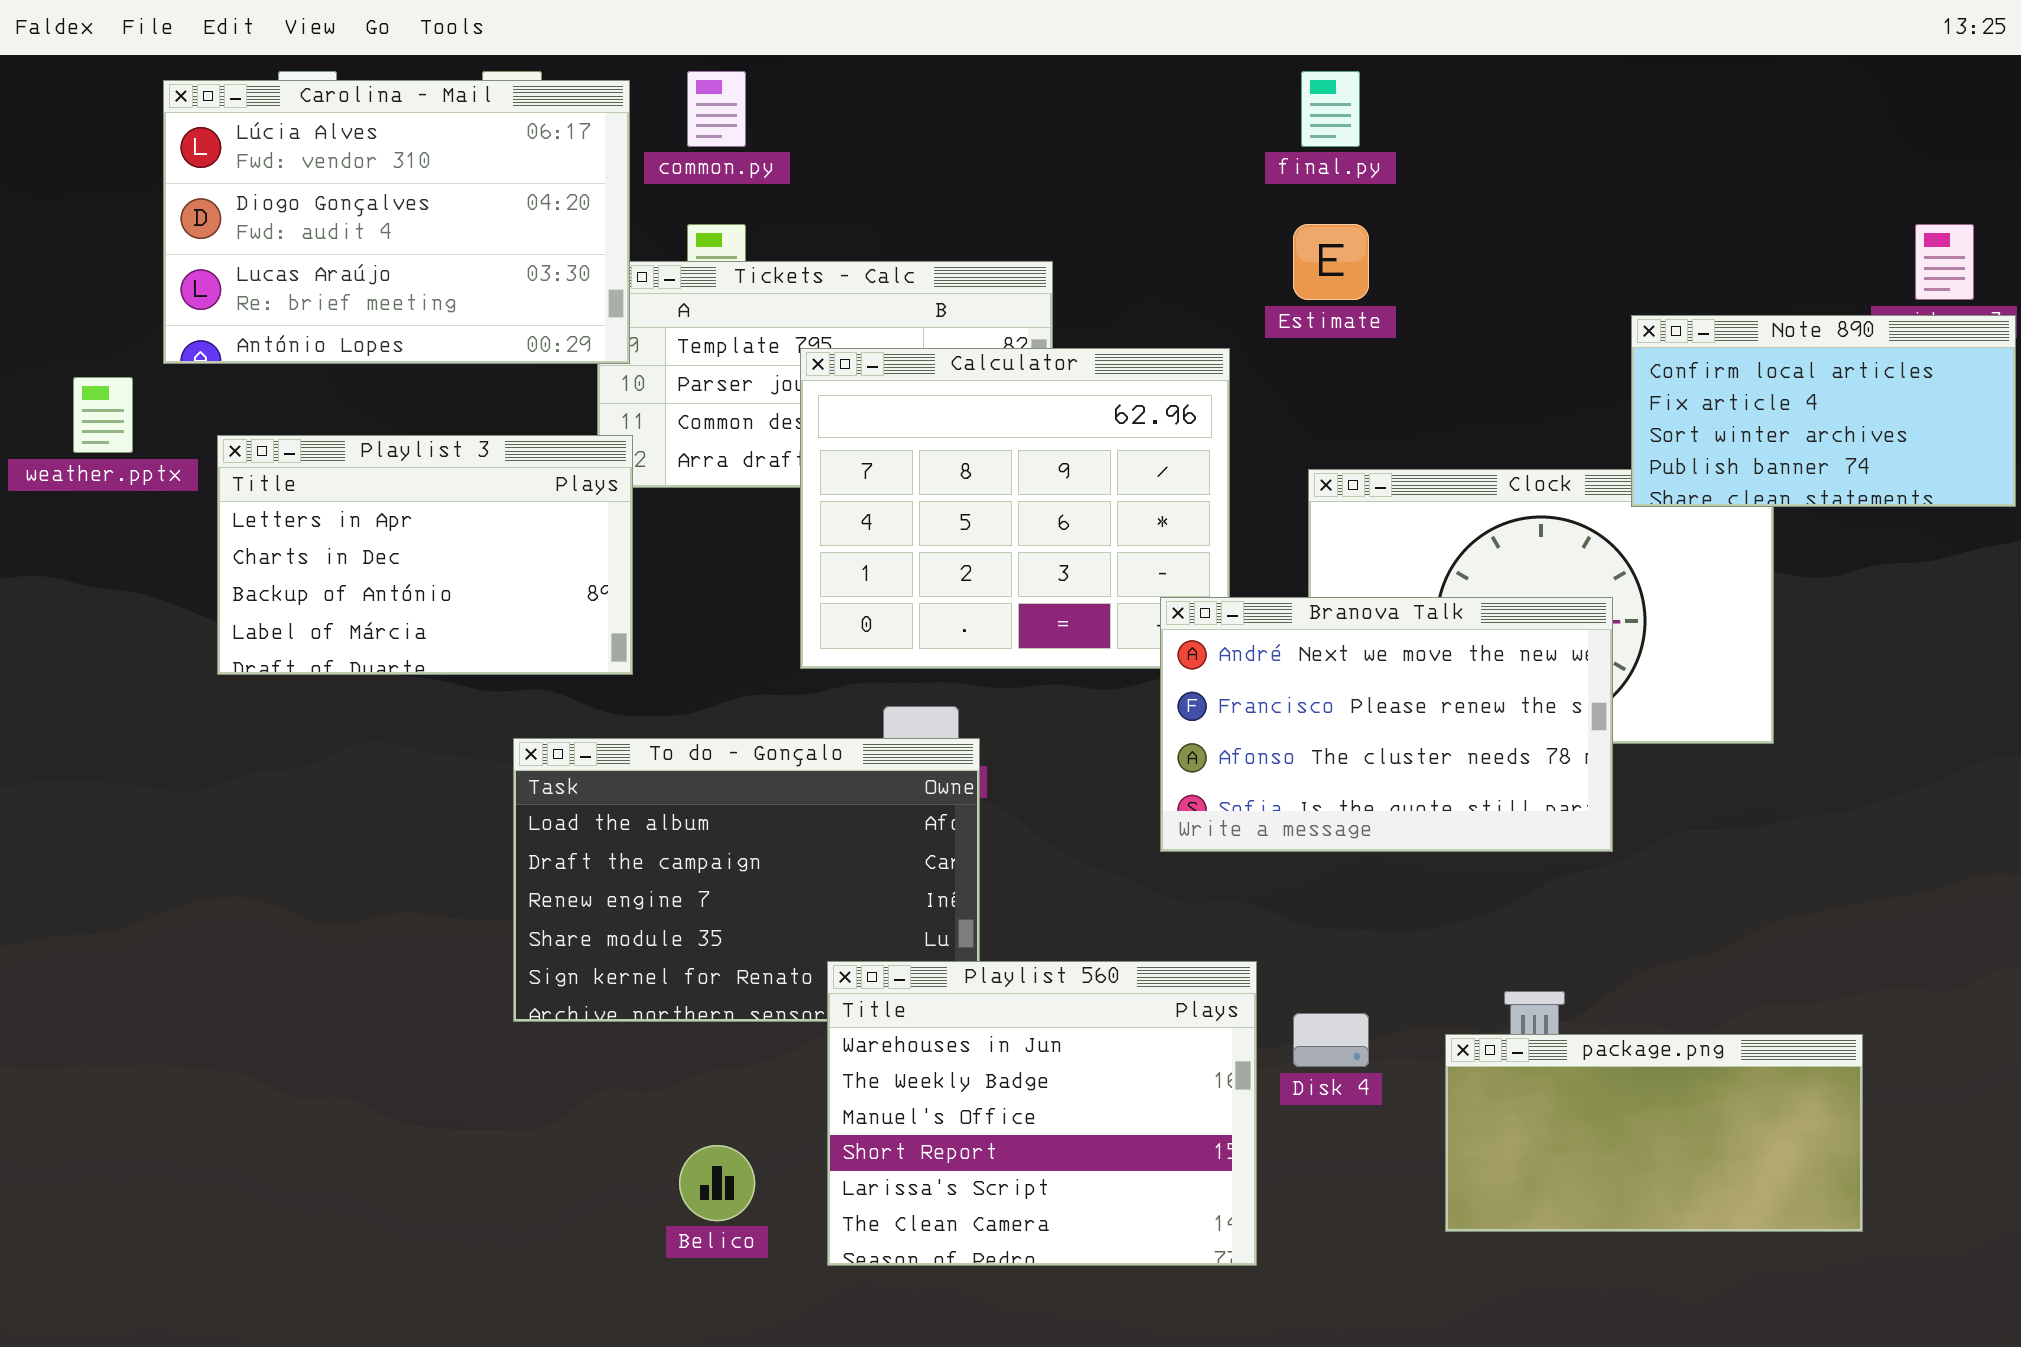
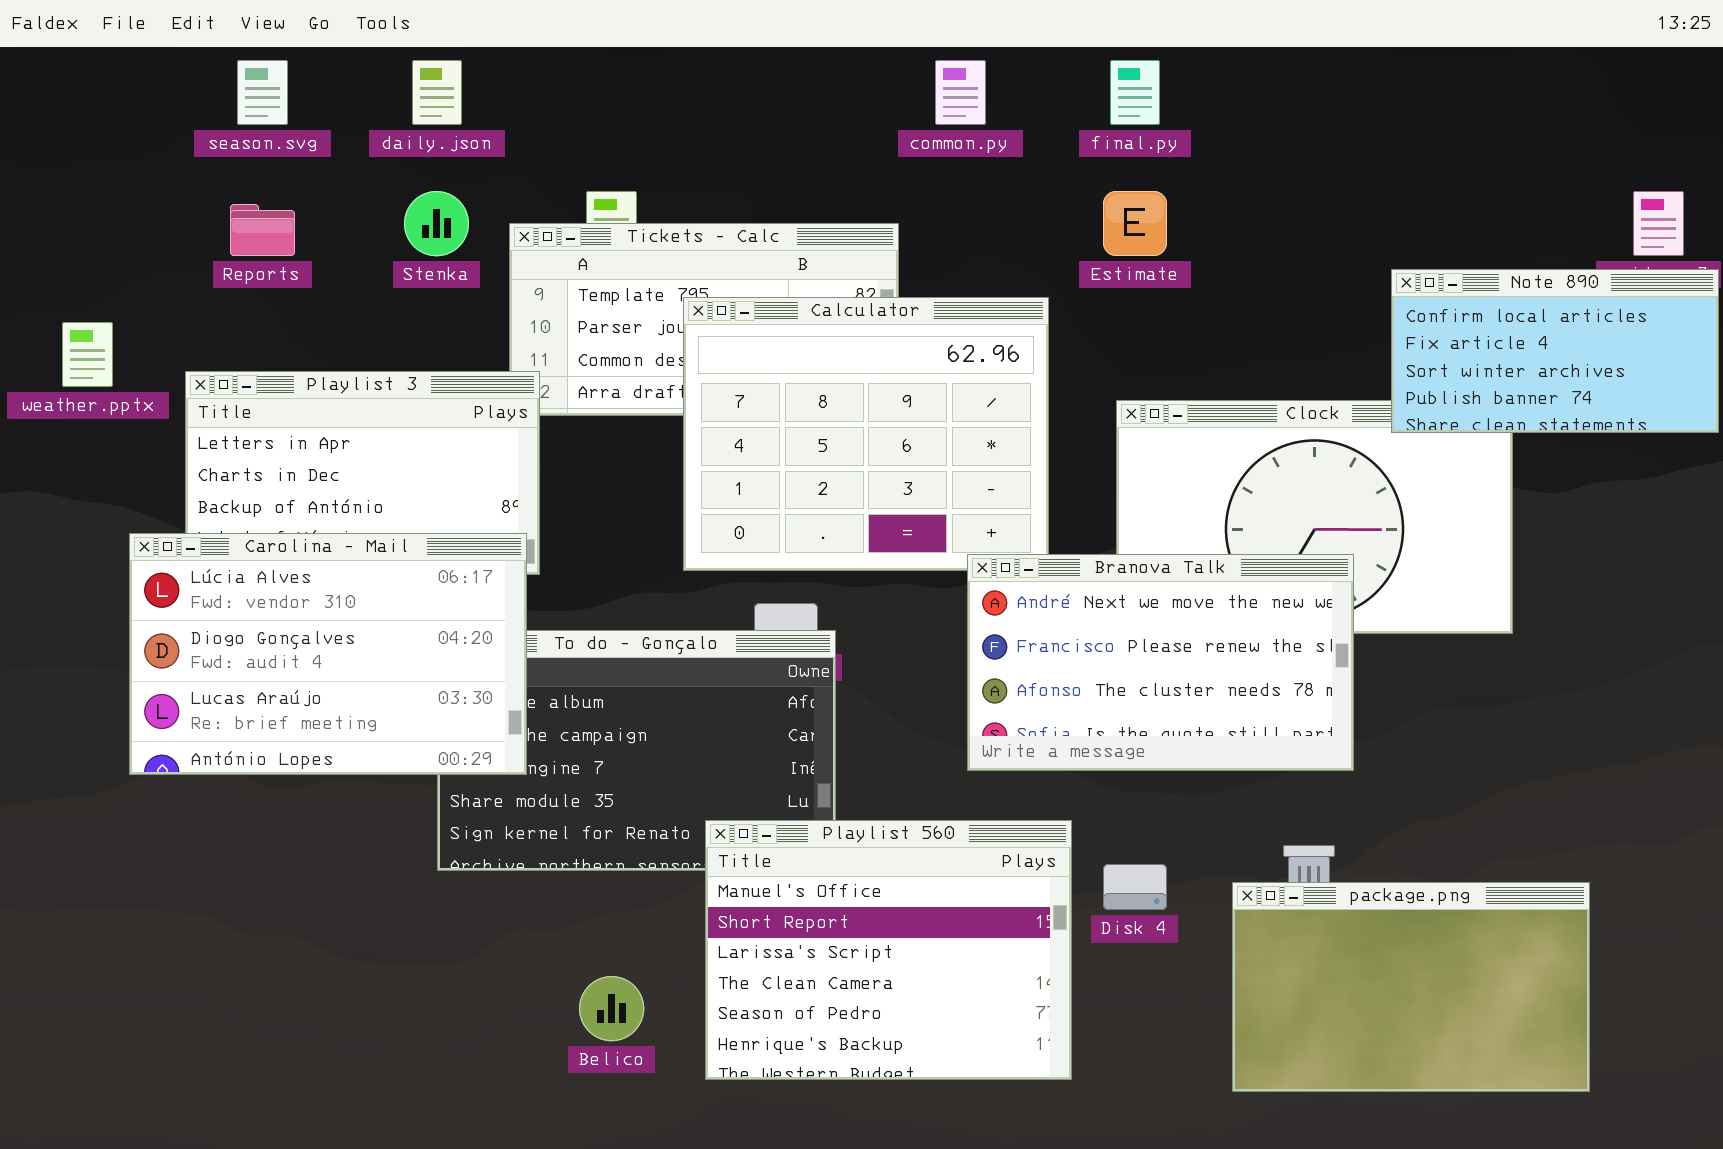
common.py: [687,71,746,147] -> [935,60,986,125], moved
Carolina - Mail: [163,80,630,364] -> [129,533,527,775], moved
Branova Talk: [1160,597,1613,852] -> [967,554,1354,771], moved
Playlist 560: [827,961,1257,1266] -> [705,820,1072,1080], scrolled down 2 rows
package.png: [1445,1034,1863,1232] -> [1232,882,1590,1092], resized

